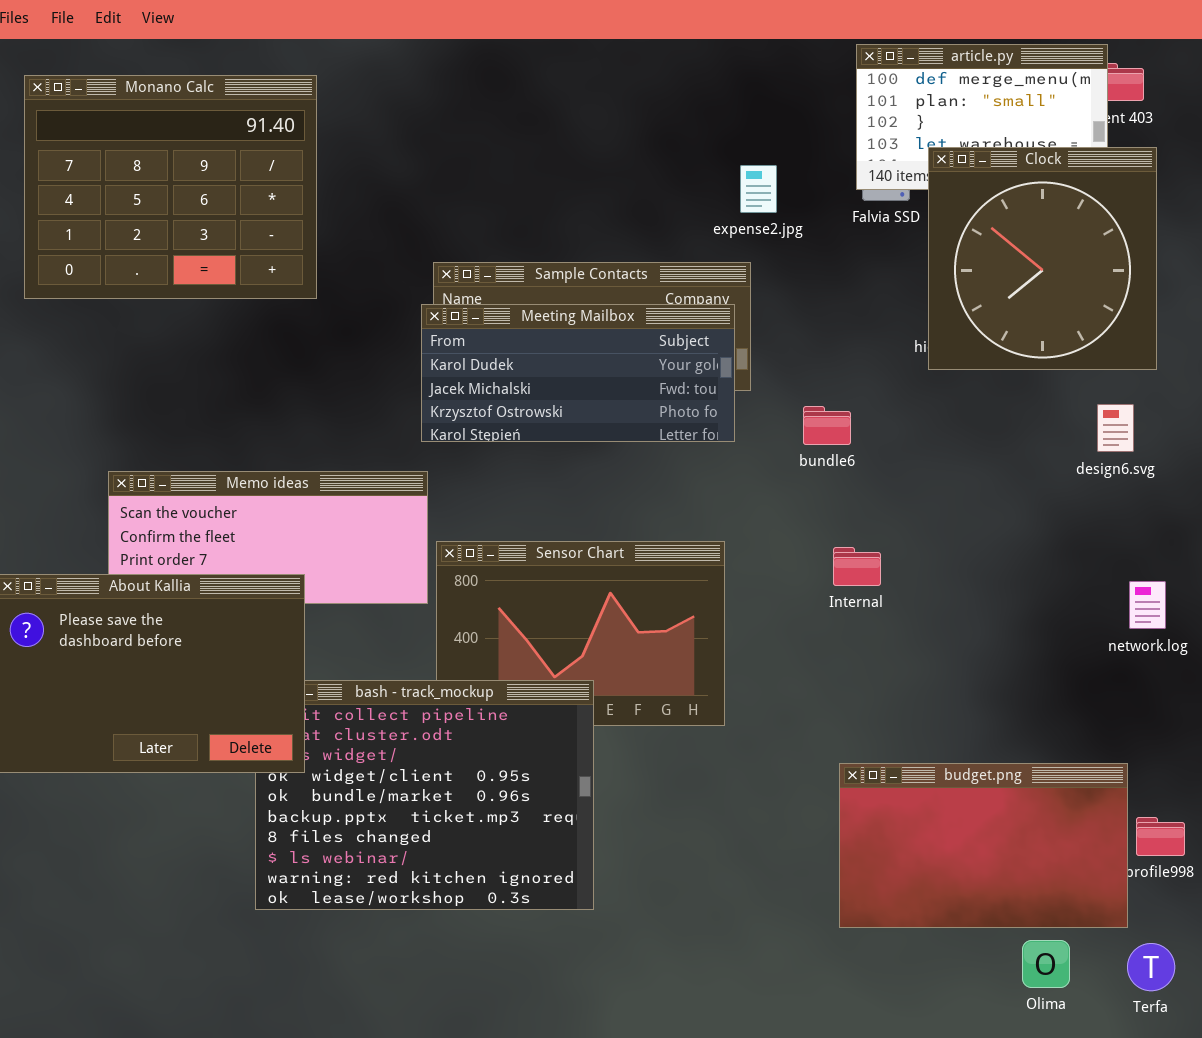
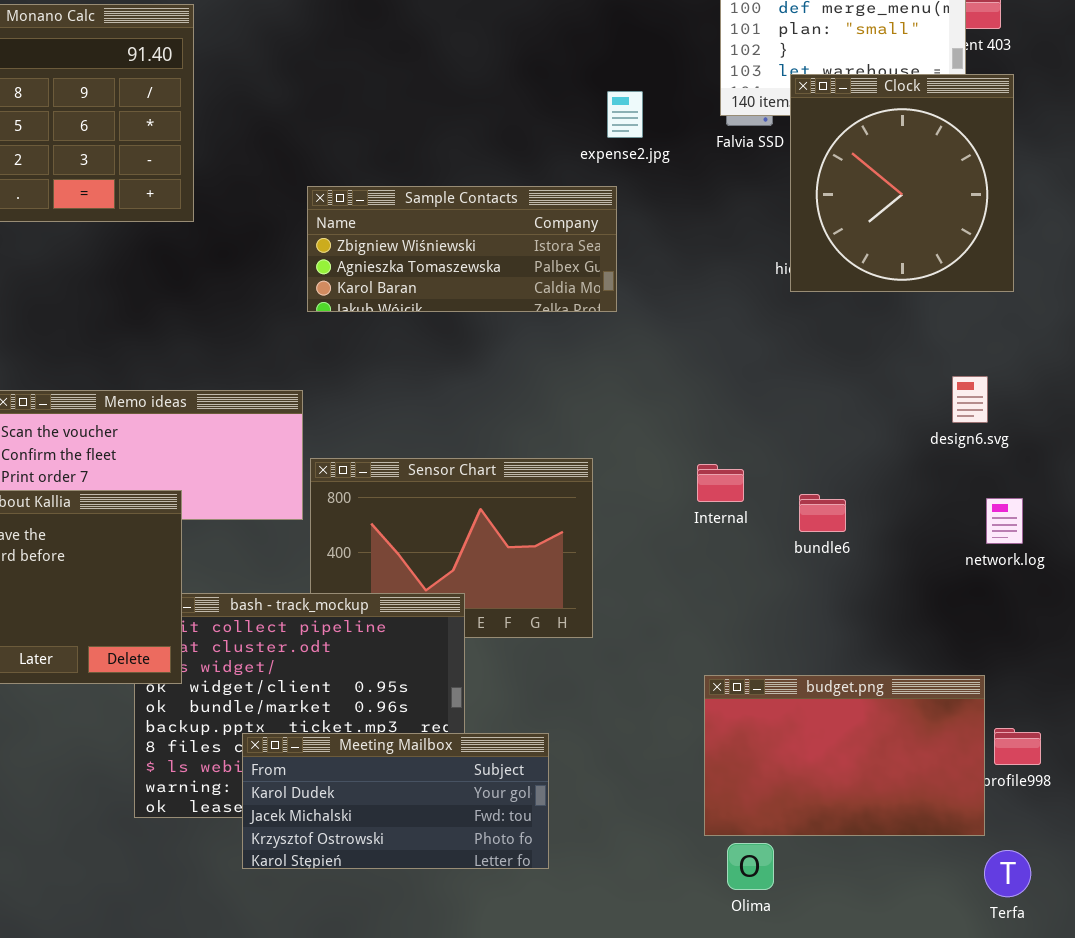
Meeting Mailbox: [421,304,735,442] -> [242,733,549,869], moved
design6.svg: [1097,404,1134,452] -> [952,376,988,423], moved
bundle6: [803,406,851,445] -> [799,494,846,532], moved
Olima: [1022,940,1070,988] -> [727,843,774,890], moved

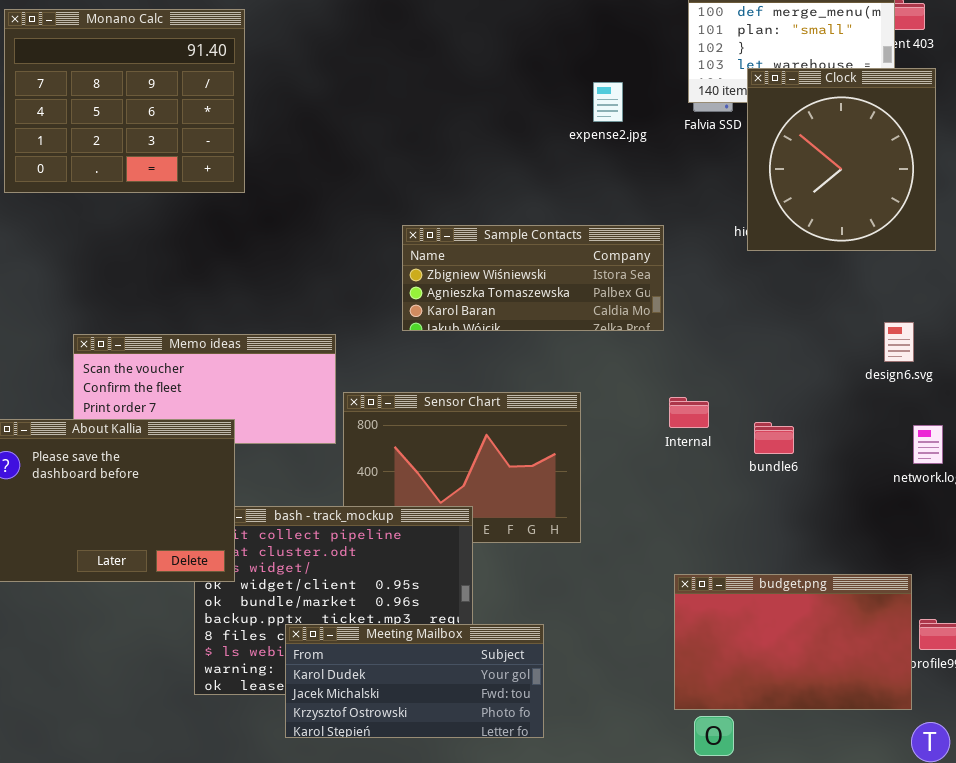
Sample Contacts: [307,186,617,312] -> [402,225,664,331], moved

